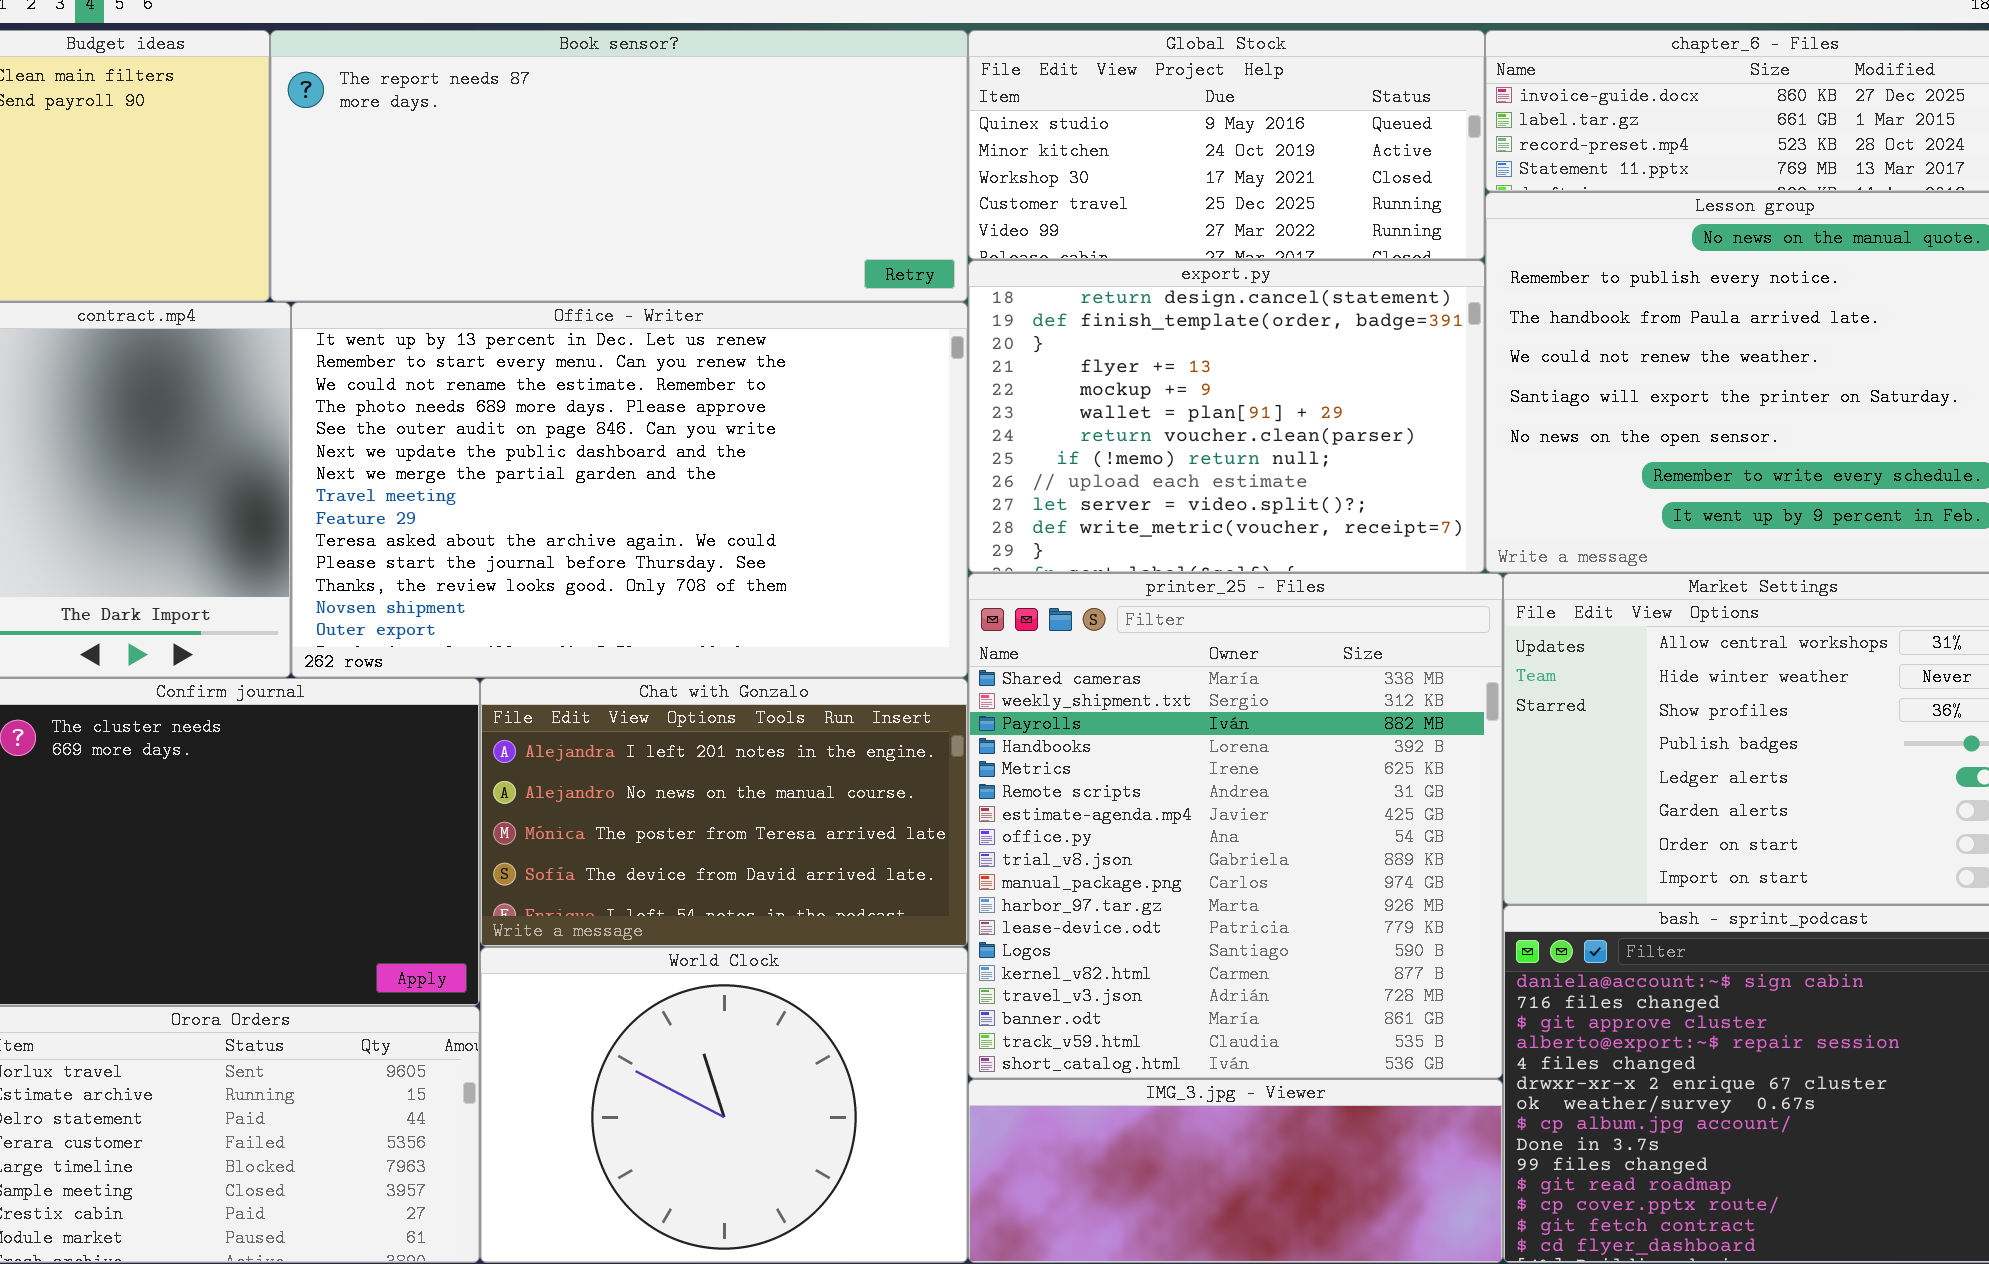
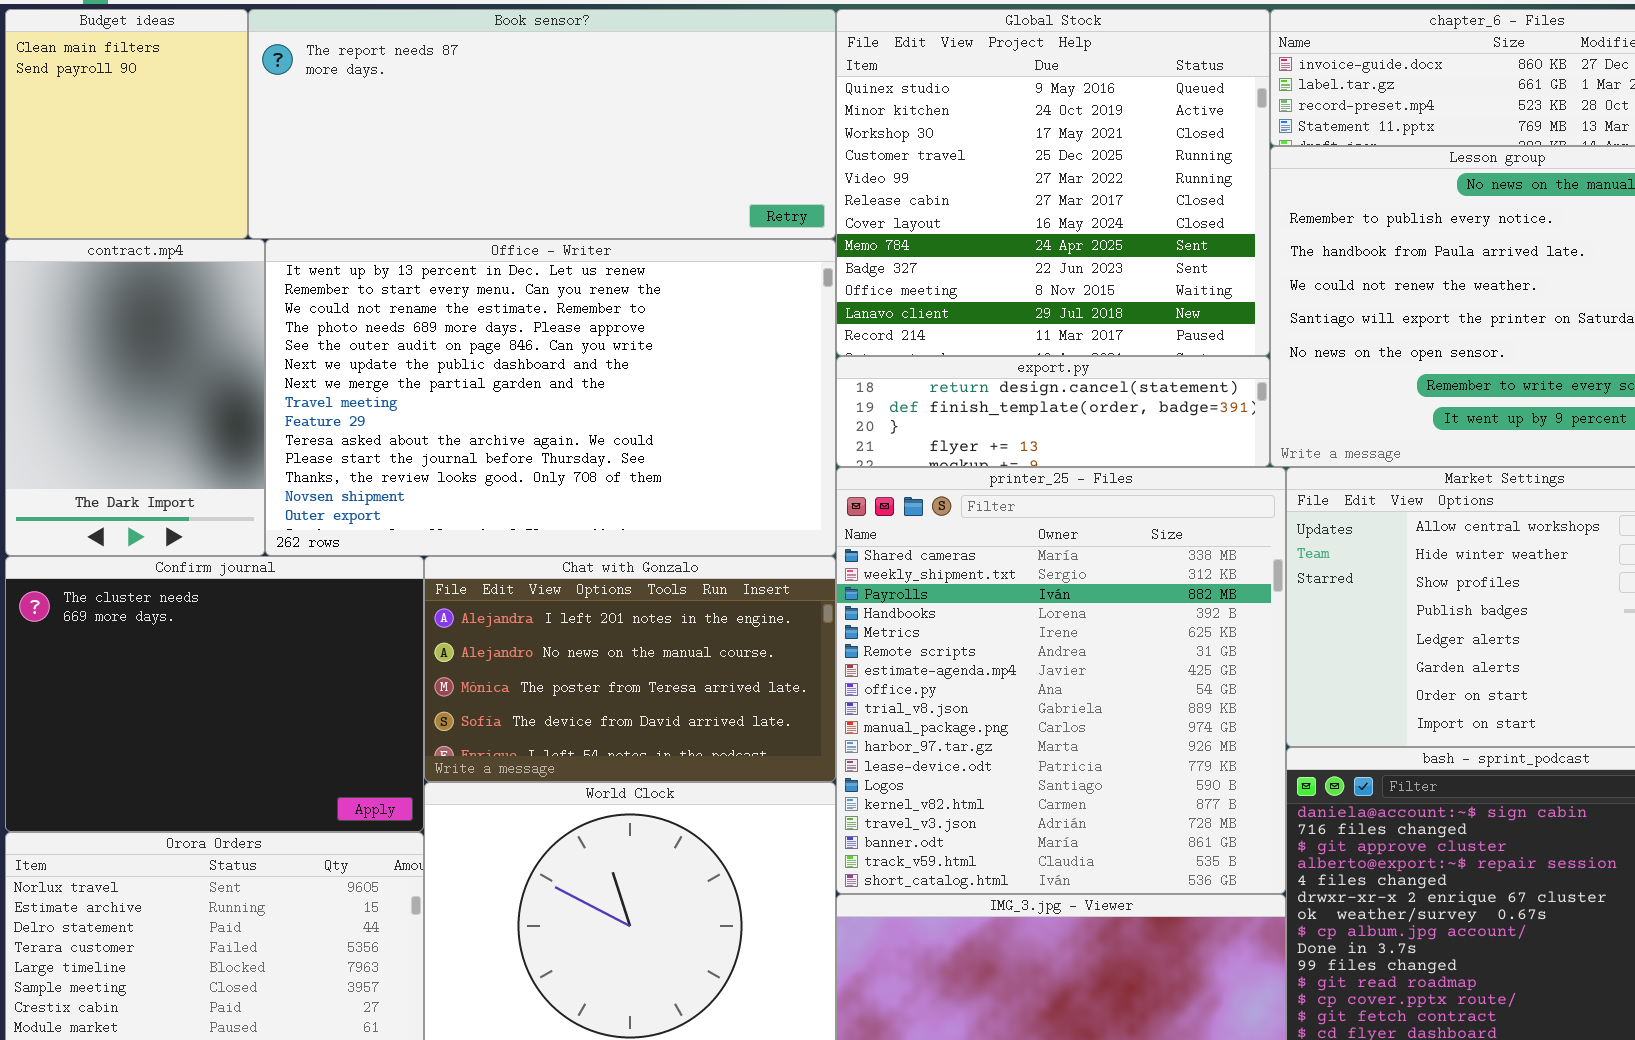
Global Stock: [968,30,1485,260] -> [836,9,1270,356], resized
export.py: [968,260,1485,573] -> [836,356,1270,467], resized

